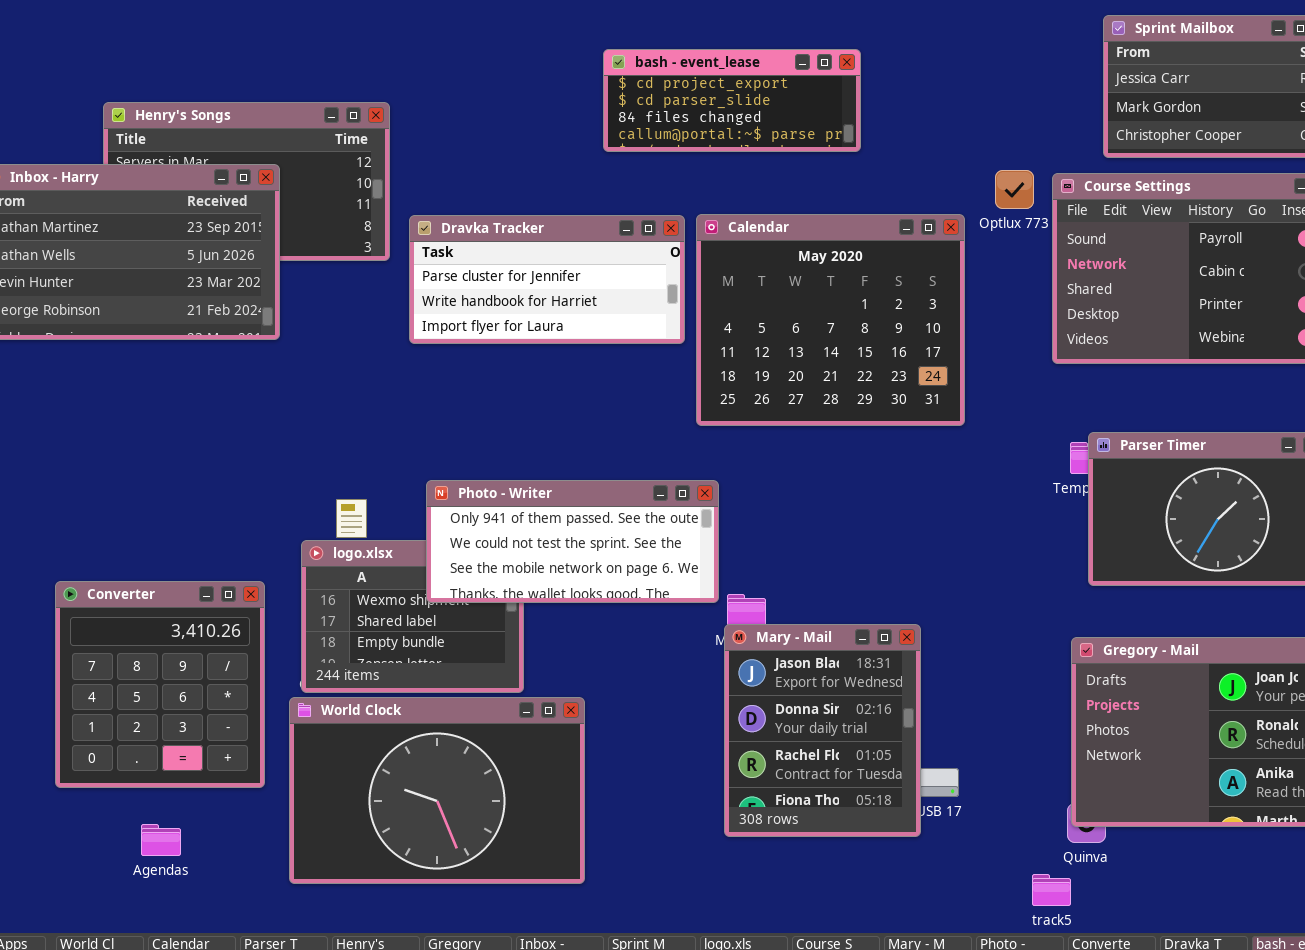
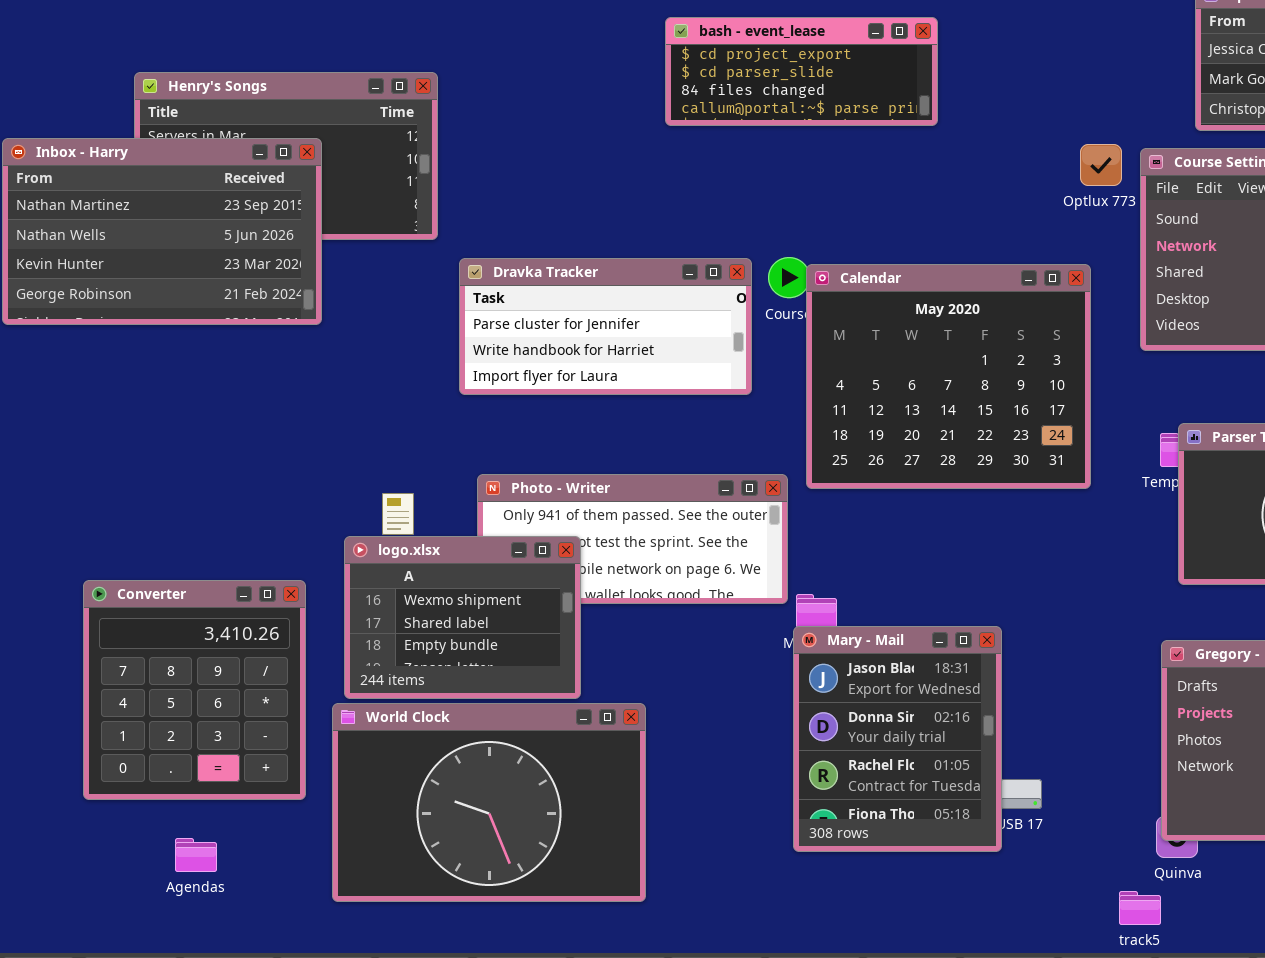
Calendar: [696,214,965,426] -> [806,264,1091,489], moved
Dravka Tracker: [409,215,685,344] -> [459,258,752,395], moved
logo.xlsx: [301,540,524,693] -> [344,536,581,699], raised

